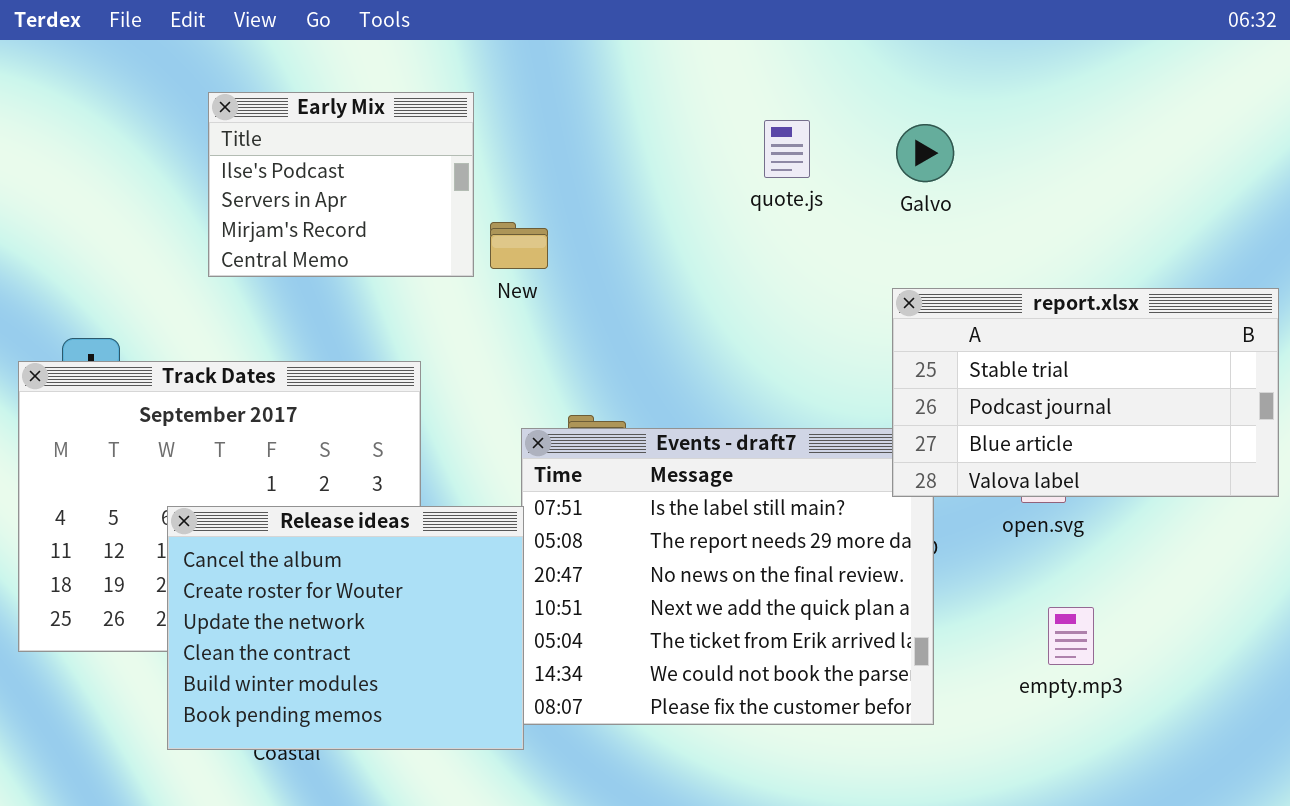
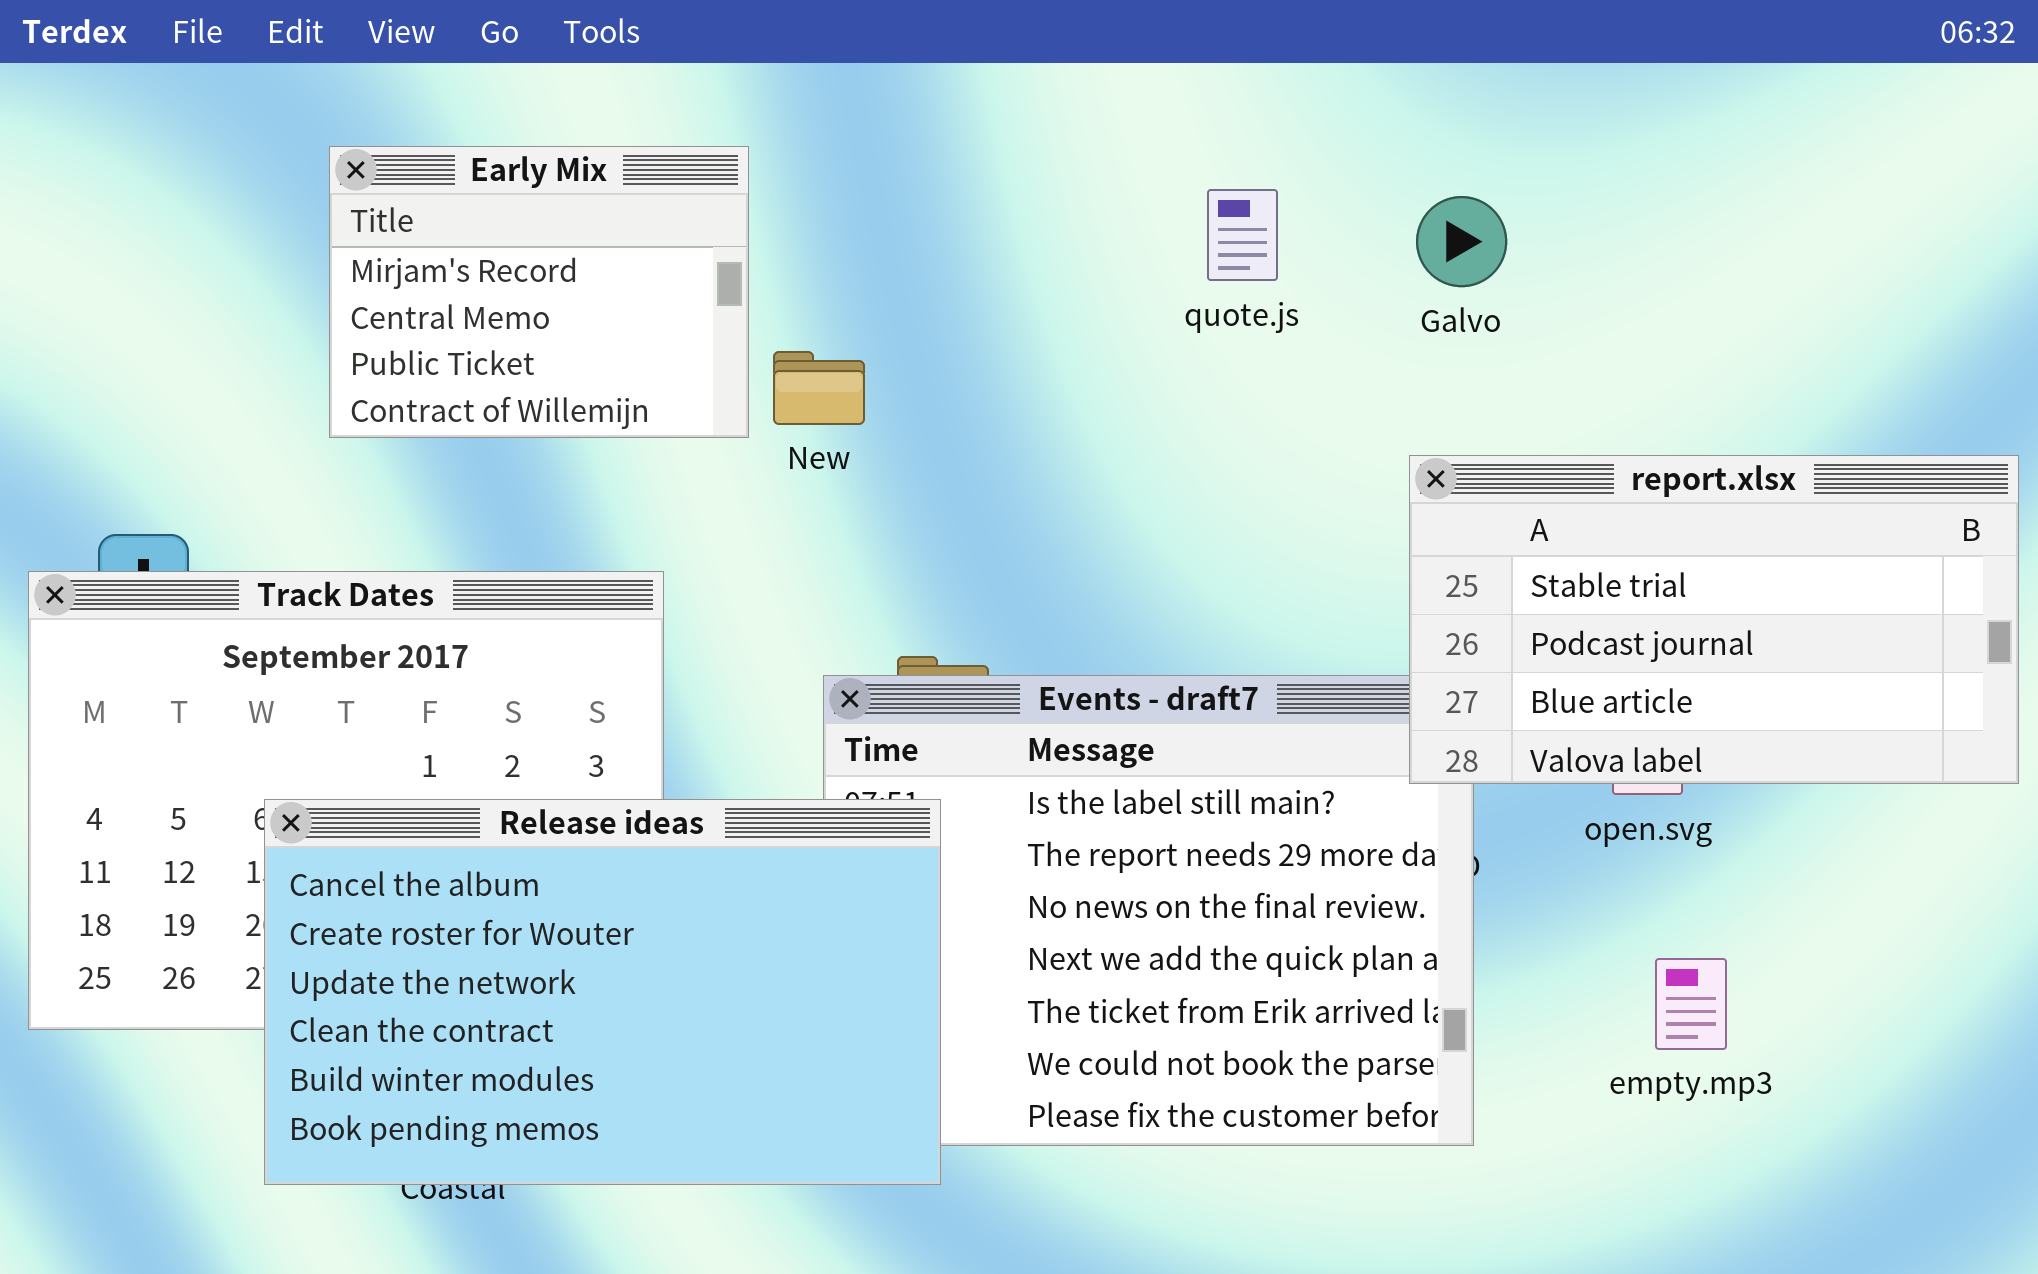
Early Mix: [208,92,474,277] -> [329,146,749,438], scrolled down 2 rows
Release ideas: [167,506,524,750] -> [264,799,941,1185], resized

